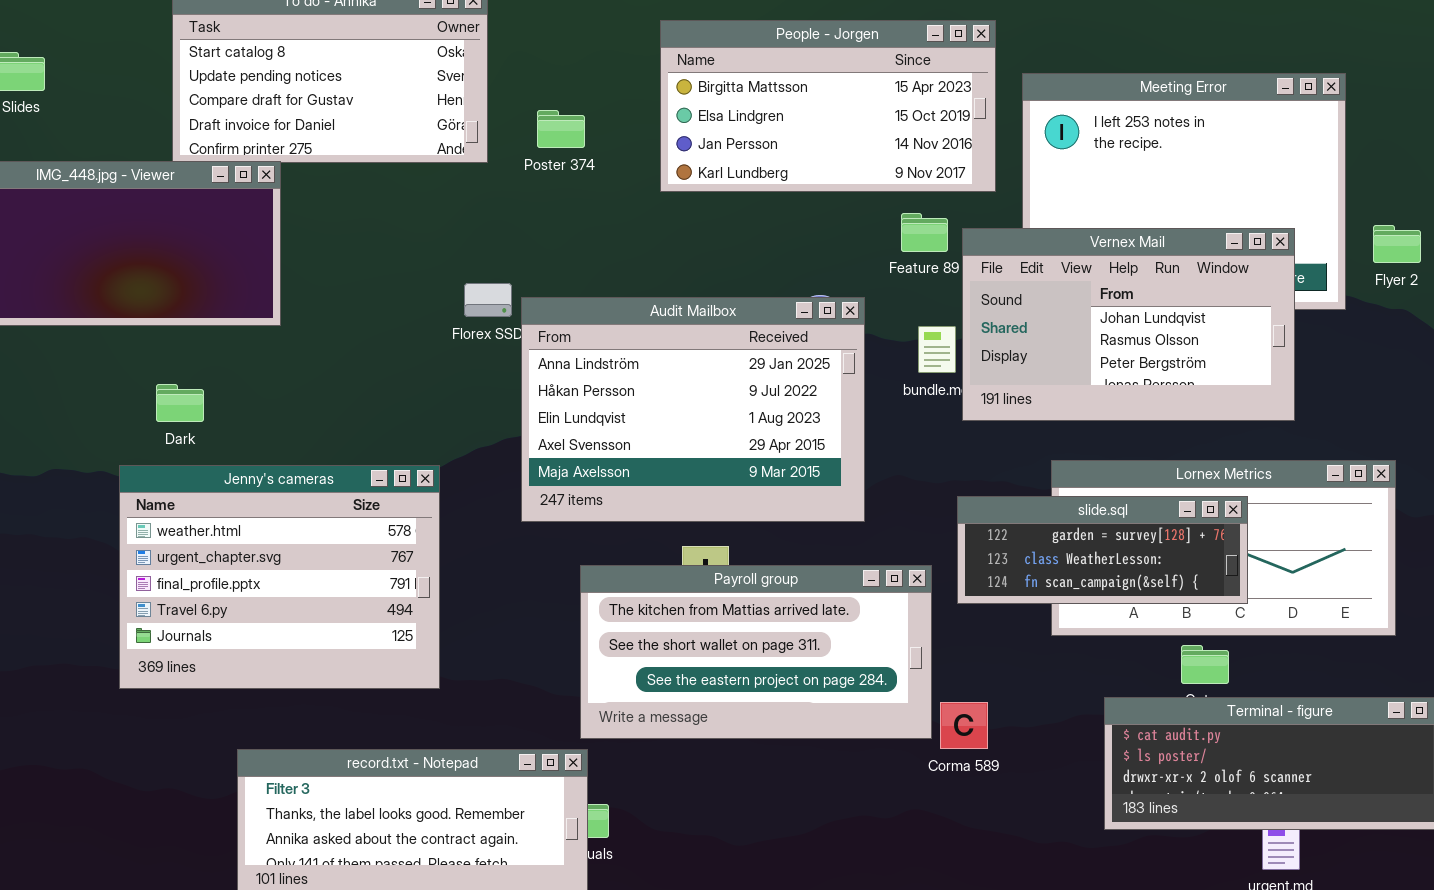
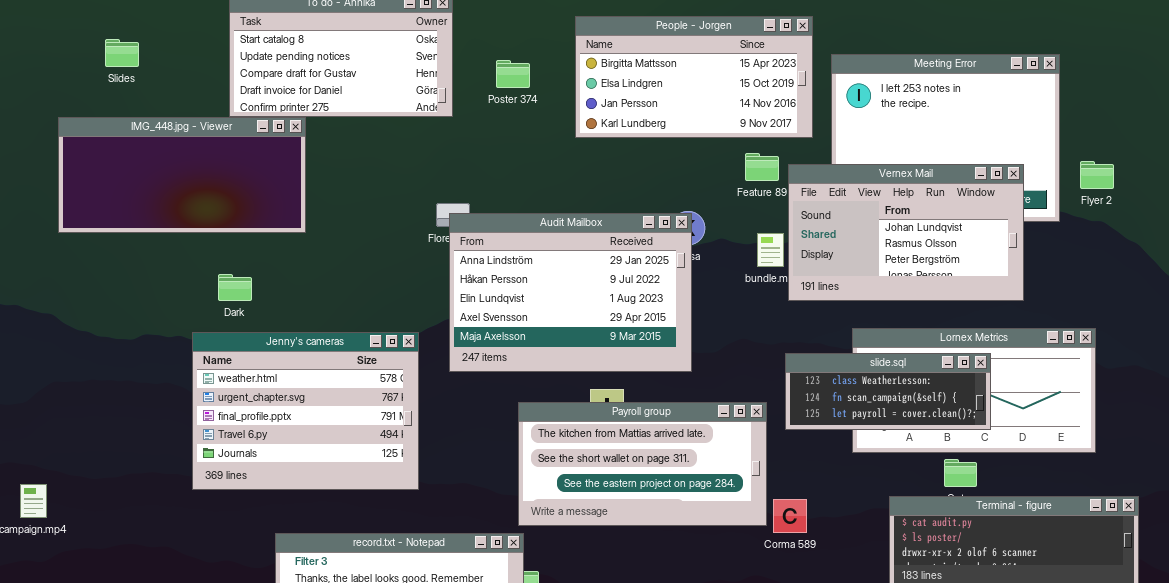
Poster 374: [537,110,585,148] -> [496,60,530,88], moved
Audit Mailbox: [521,297,865,522] -> [449,213,692,372], moved
slide.sql: [957,496,1248,604] -> [785,353,991,430], scrolled down 1 row

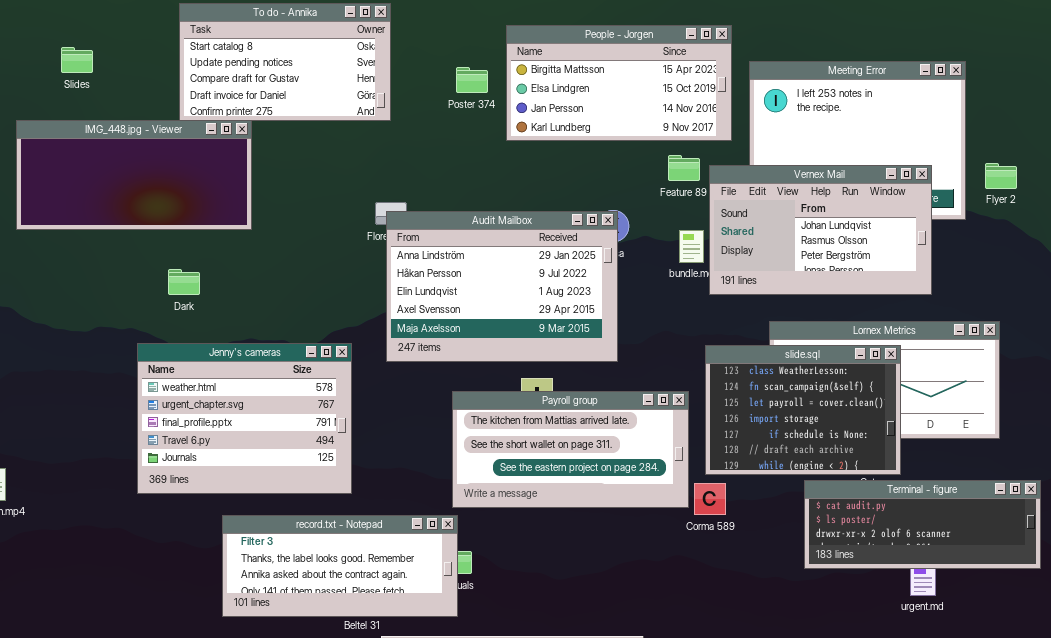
Poster 374: [496,60,530,88] -> [456,67,488,93], moved
Jenny's cameras: [192,332,419,490] -> [137,343,352,494], moved
slide.sql: [785,353,991,430] -> [705,345,901,475], resized

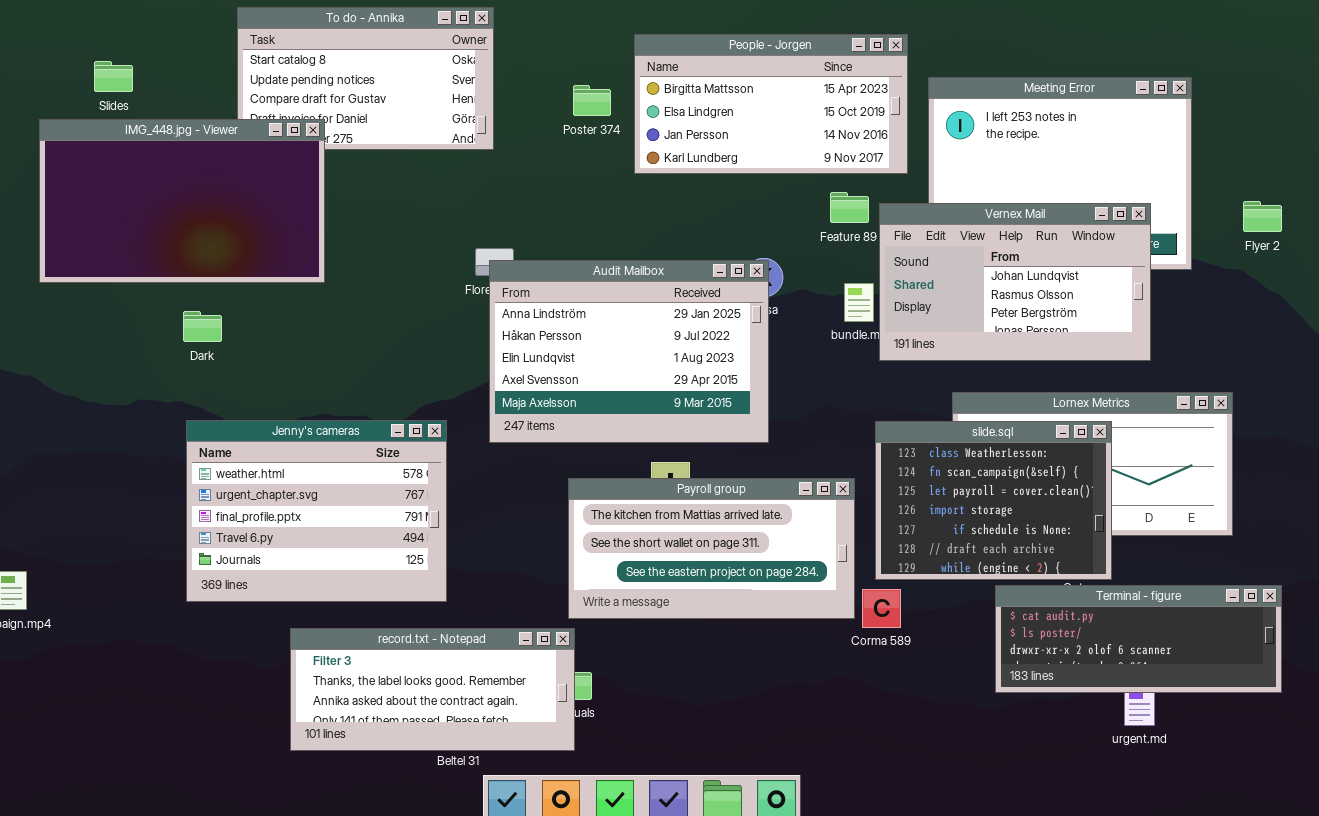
IMG_448.jpg - Viewer: [16,120,252,230] -> [39,119,325,283], resized
Flyer 2: [985,163,1017,189] -> [1243,201,1282,232], moved
Dark: [168,269,200,295] -> [183,311,222,342], moved

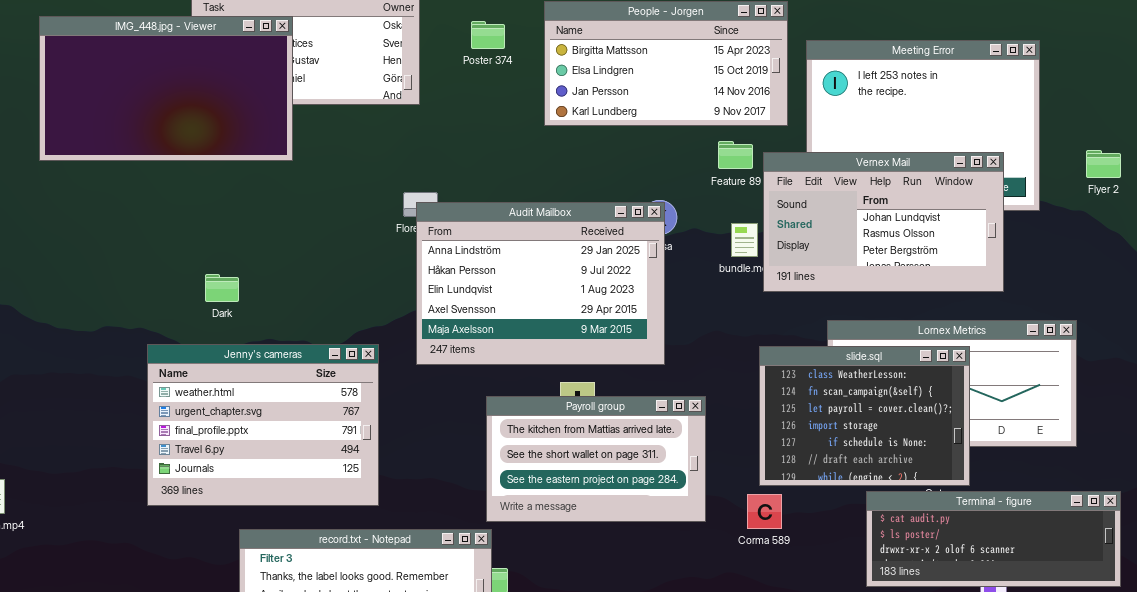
Poster 374: [573,85,611,116] -> [471,21,505,49], moved
IMG_448.jpg - Viewer: [39,119,325,283] -> [39,16,293,161], moved
Dark: [183,311,222,342] -> [205,274,239,302], moved
Payroll group: [568,478,855,619] -> [486,396,706,522], resized

